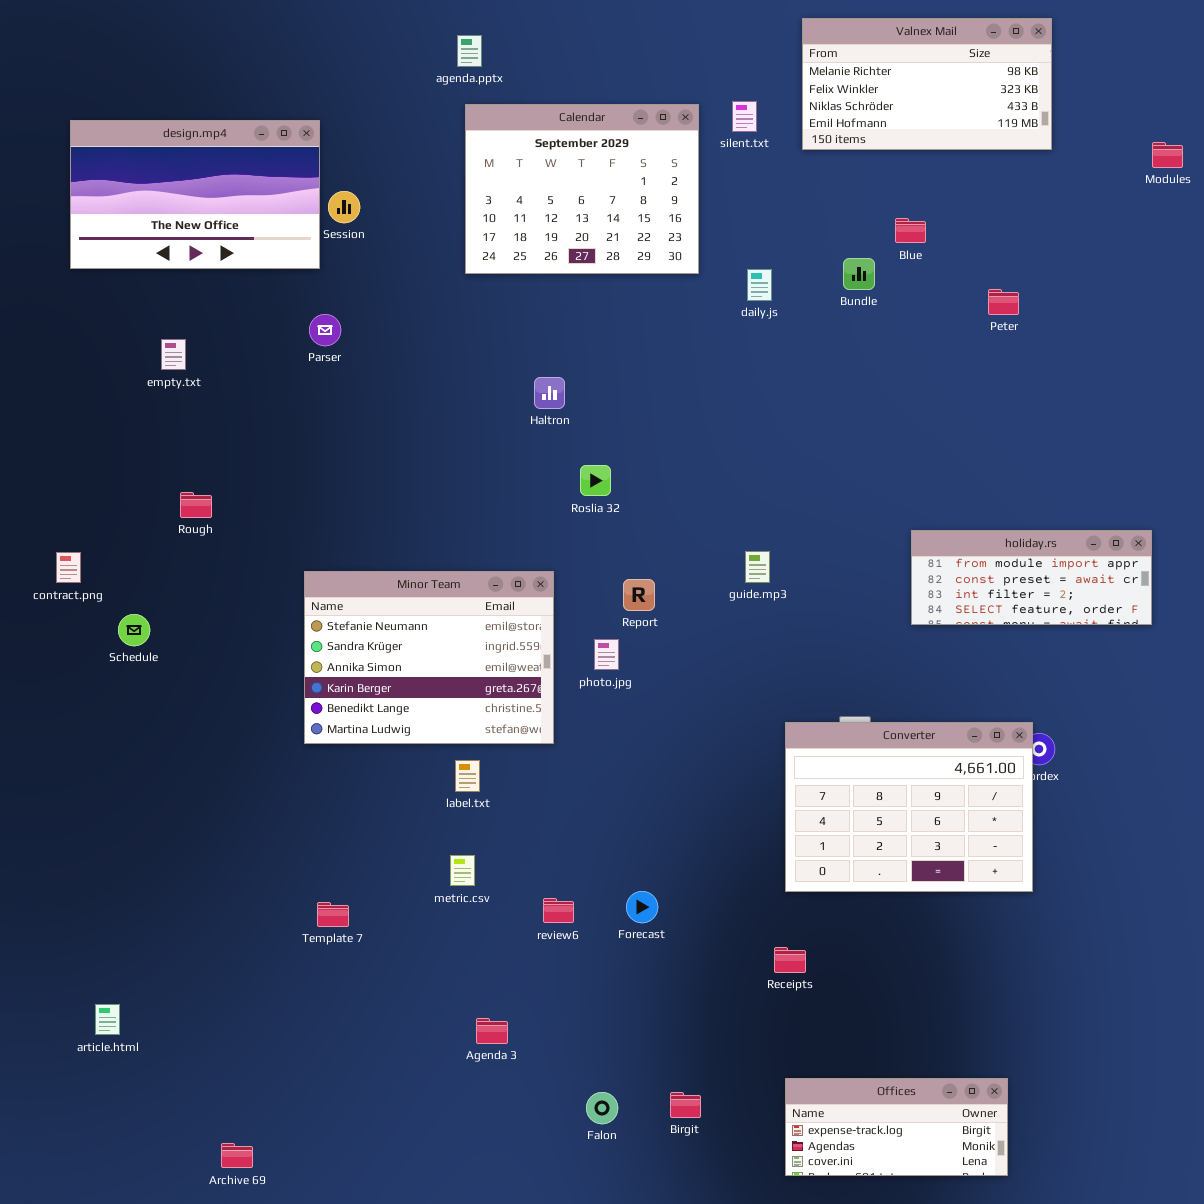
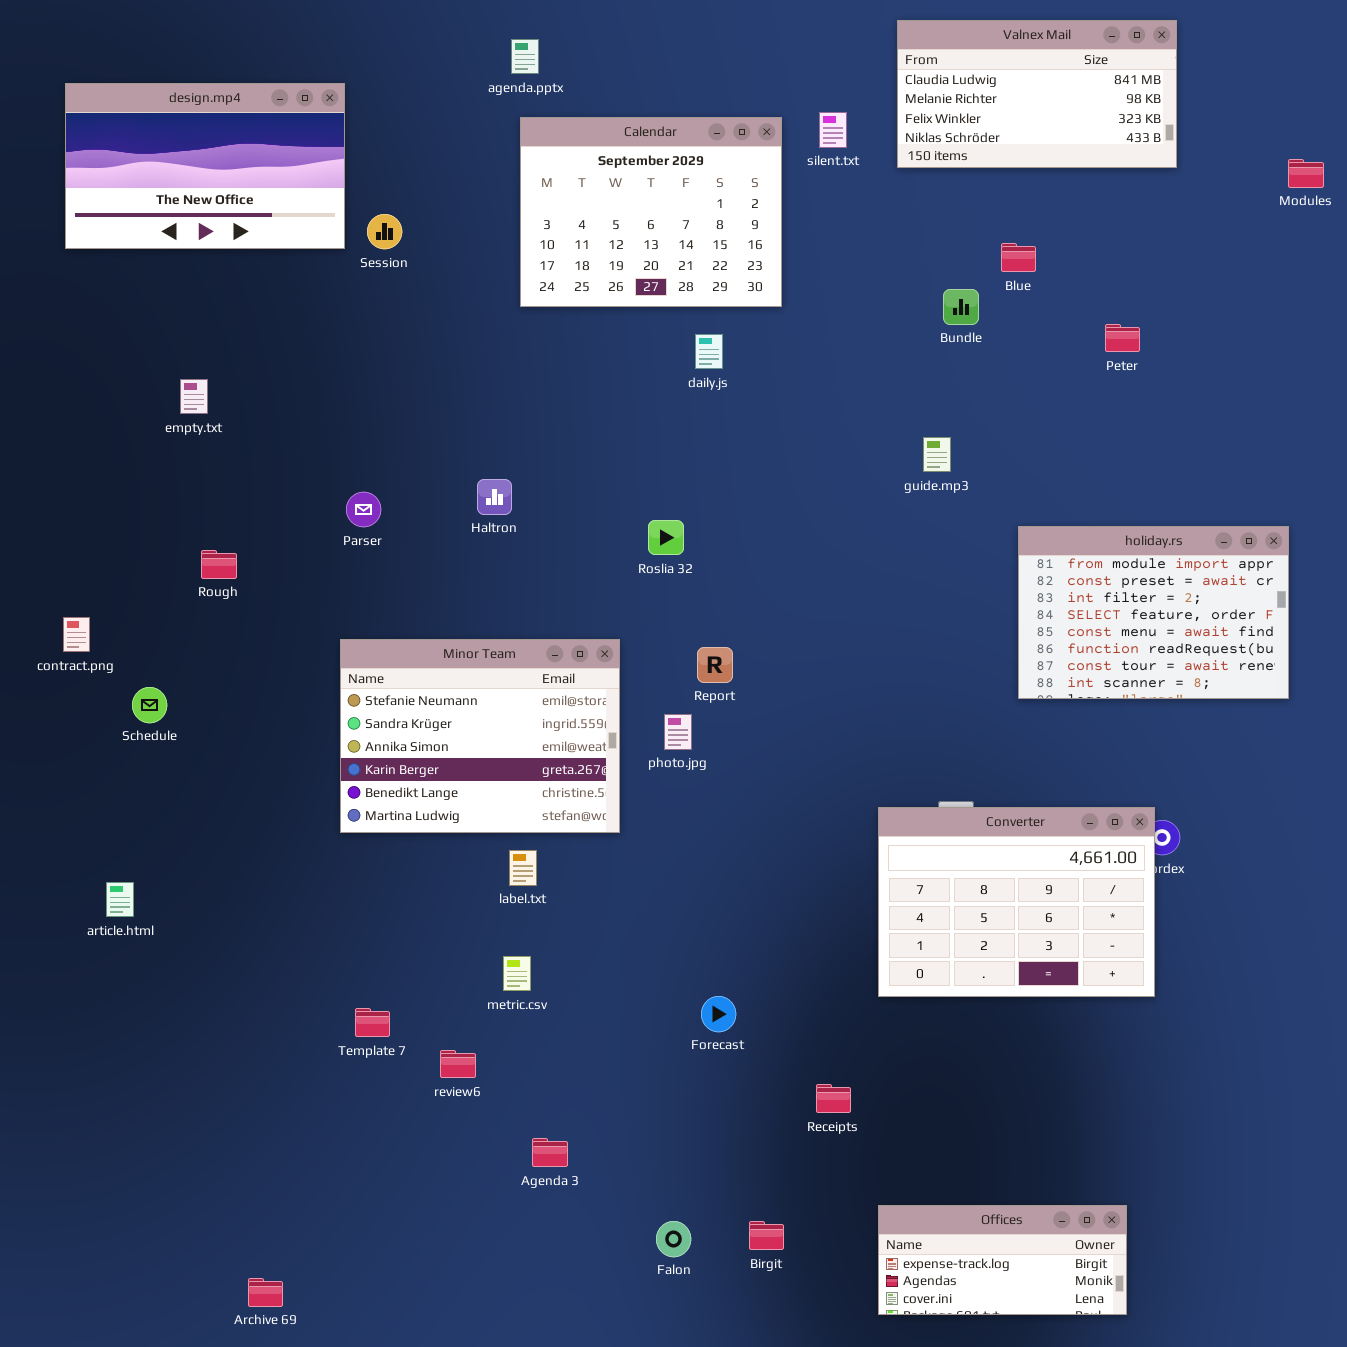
Valnex Mail: [802,18,1052,150] -> [897,20,1177,168], scrolled up 1 row
design.mp4: [70,120,320,269] -> [65,83,345,249], moved
daily.js: [747,269,772,301] -> [695,334,723,369], moved
Parser: [309,314,341,346] -> [346,492,381,527], moved
Haltron: [534,377,565,409] -> [477,479,512,515], moved
holiday.rs: [911,530,1152,625] -> [1018,526,1289,699], resized
guide.mp3: [745,551,770,583] -> [923,437,951,472], moved
review6: [543,898,574,923] -> [440,1050,476,1078], moved
Receipts: [774,947,806,973] -> [816,1084,851,1113], moved
article.html: [95,1004,120,1035] -> [106,882,134,917], moved

